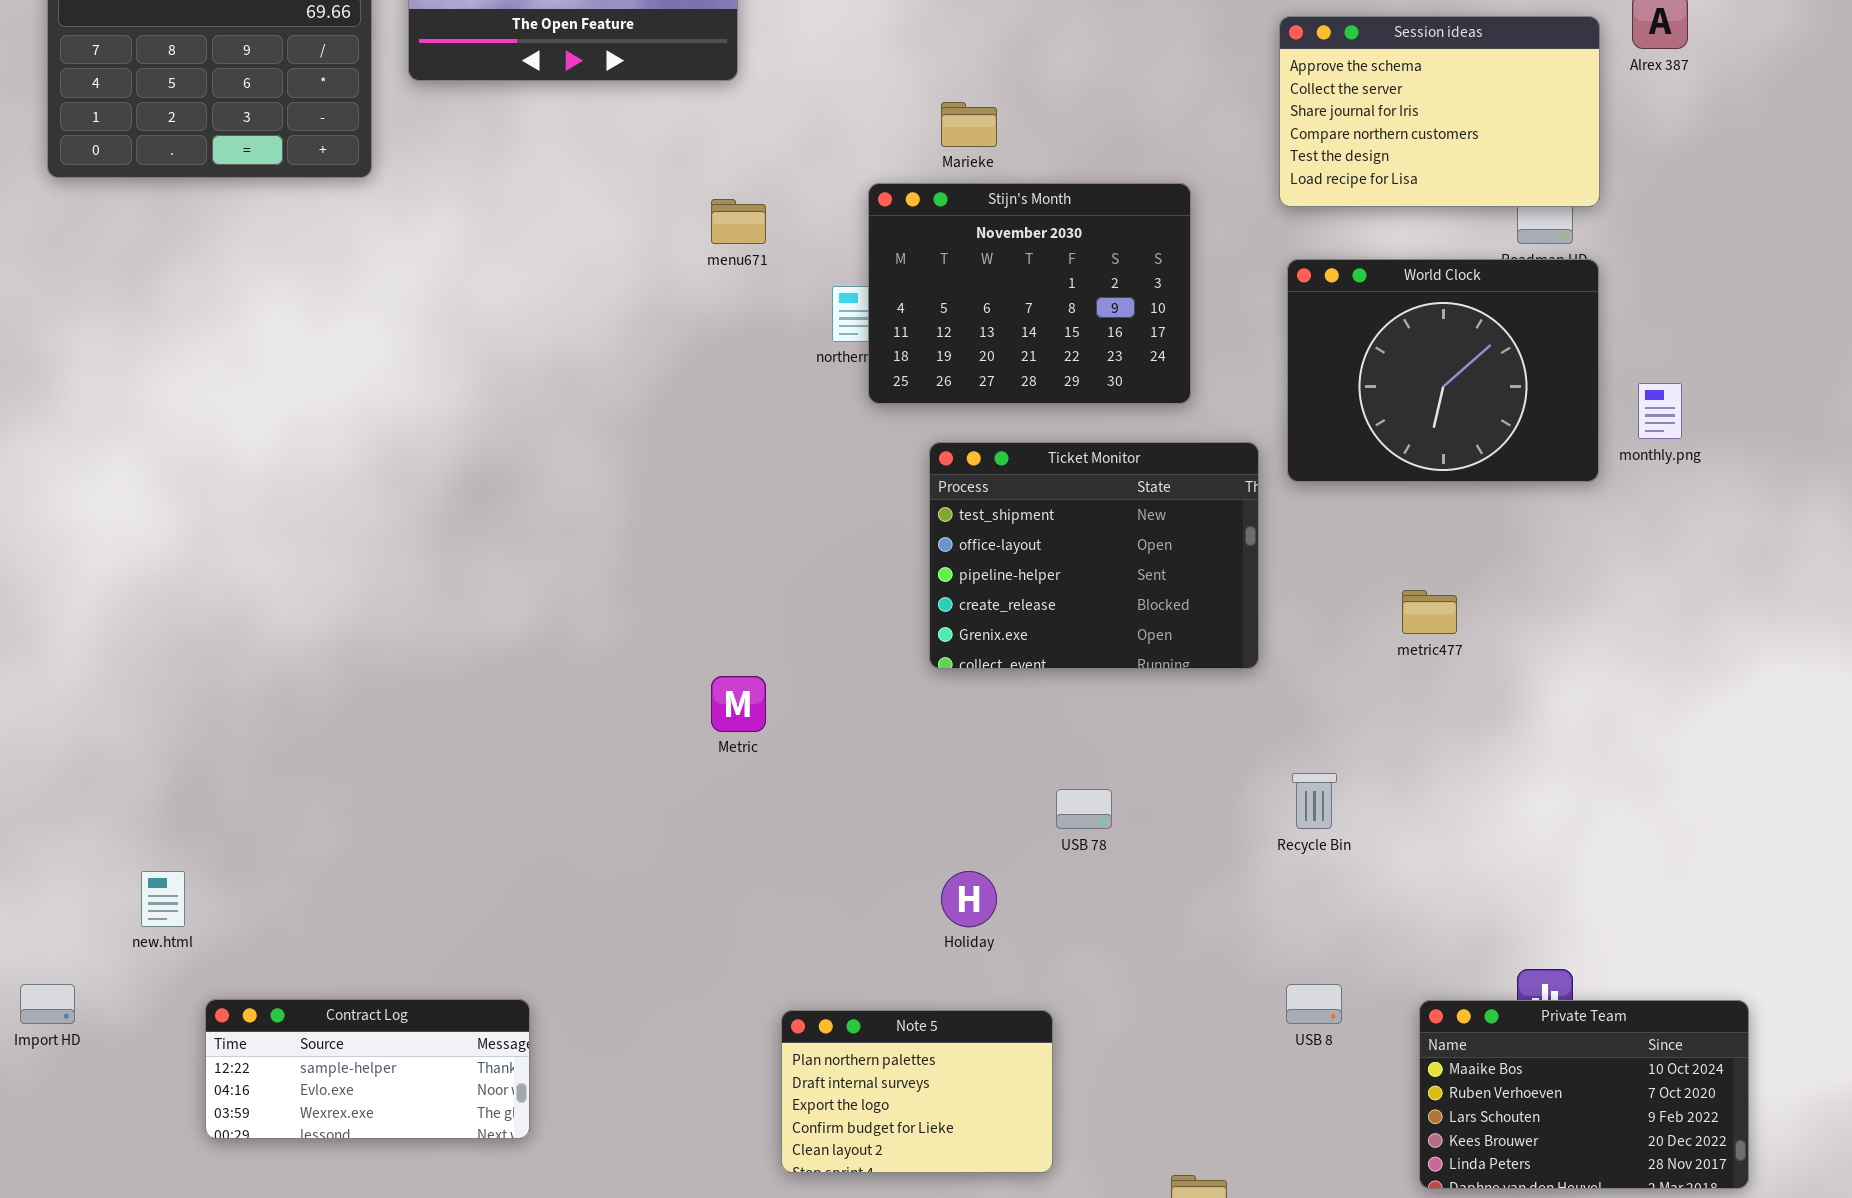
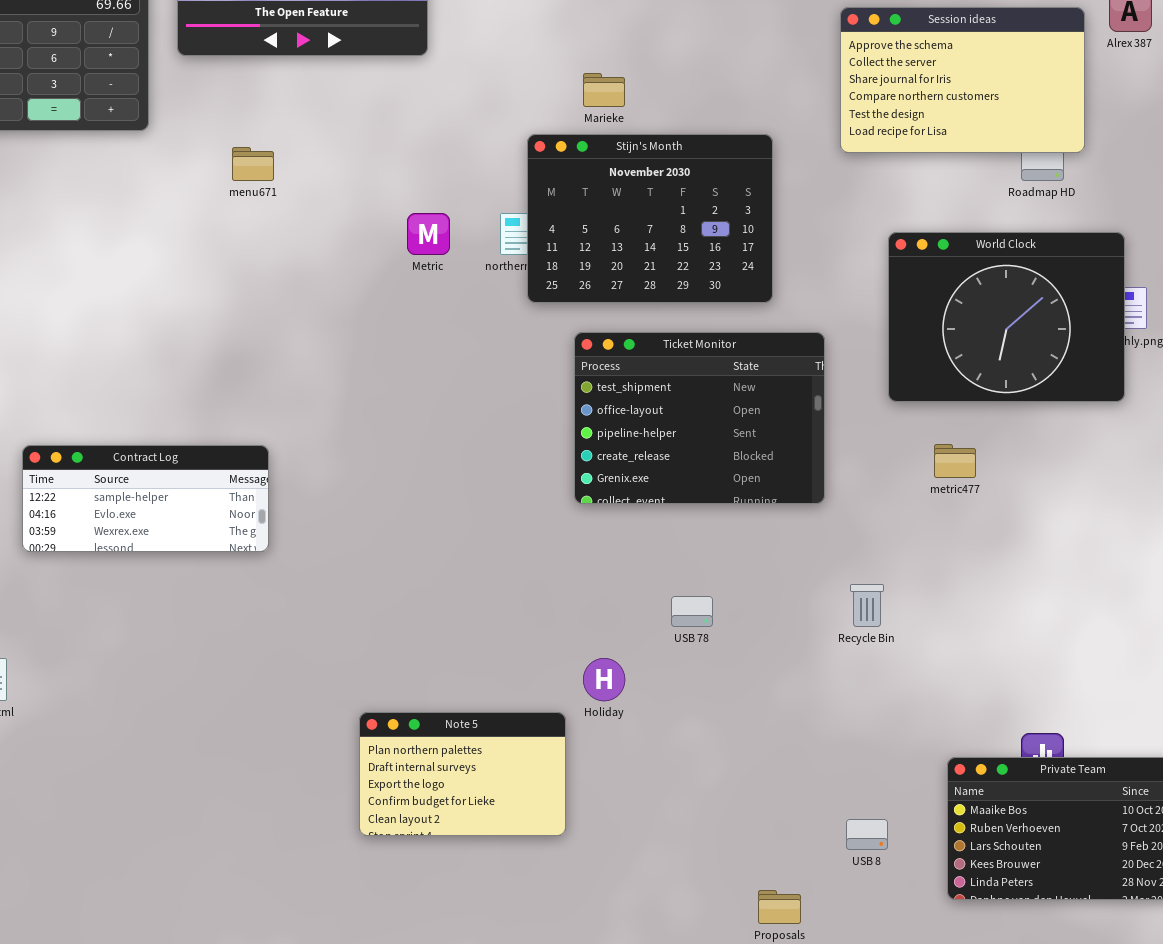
menu671: [711,199,766,244] -> [232,147,274,181], moved
World Clock: [1287,259,1599,482] -> [888,232,1125,402], moved
Metric: [711,676,766,732] -> [407,213,450,255], moved
USB 8: [1286,984,1342,1024] -> [846,819,888,850], moved
Contract Log: [205,999,530,1139] -> [22,445,269,552], moved
Note 5: [781,1010,1053,1173] -> [359,712,566,836], moved

